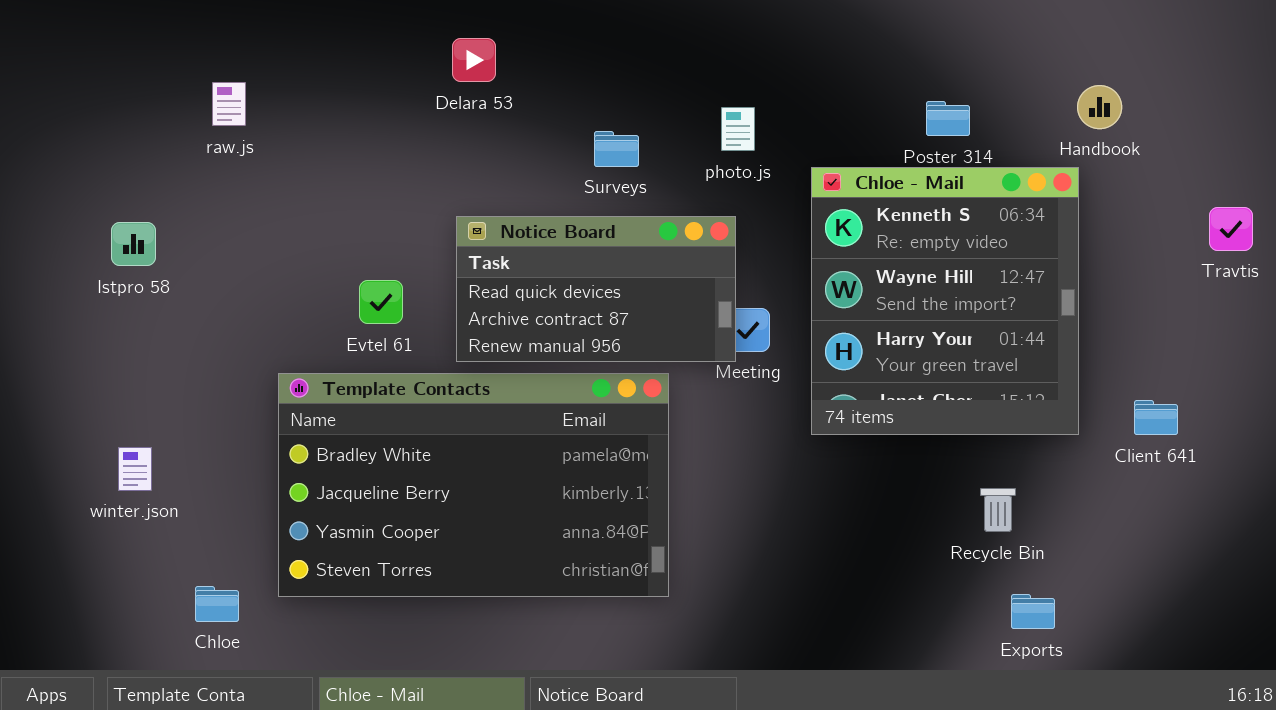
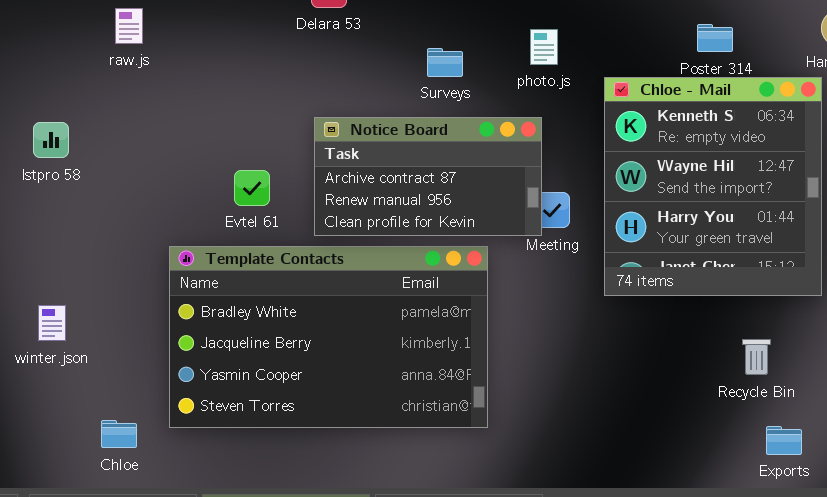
Notice Board: [456,216,736,362] -> [314,117,542,236], scrolled down 1 row

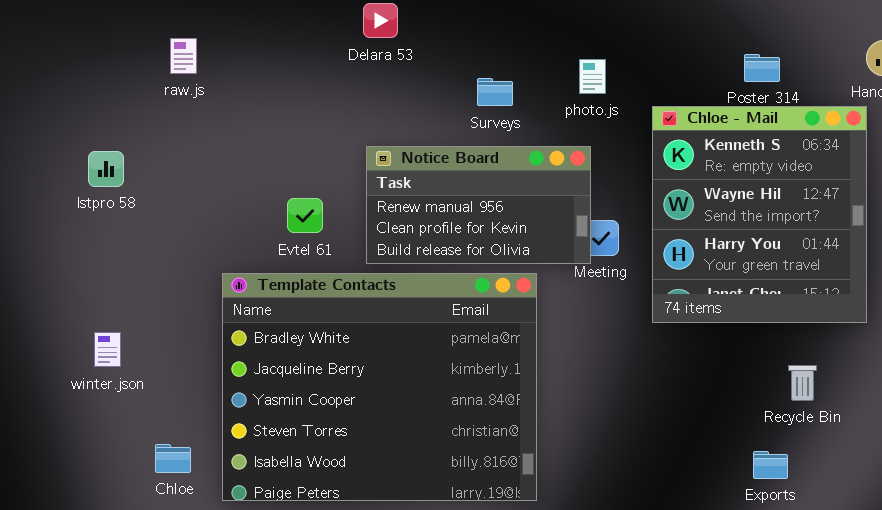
Notice Board: [314,117,542,236] -> [366,146,591,264], scrolled down 1 row
Template Contacts: [169,246,488,428] -> [222,273,537,501], resized
Exports: [766,426,802,455] -> [753,451,788,479], moved

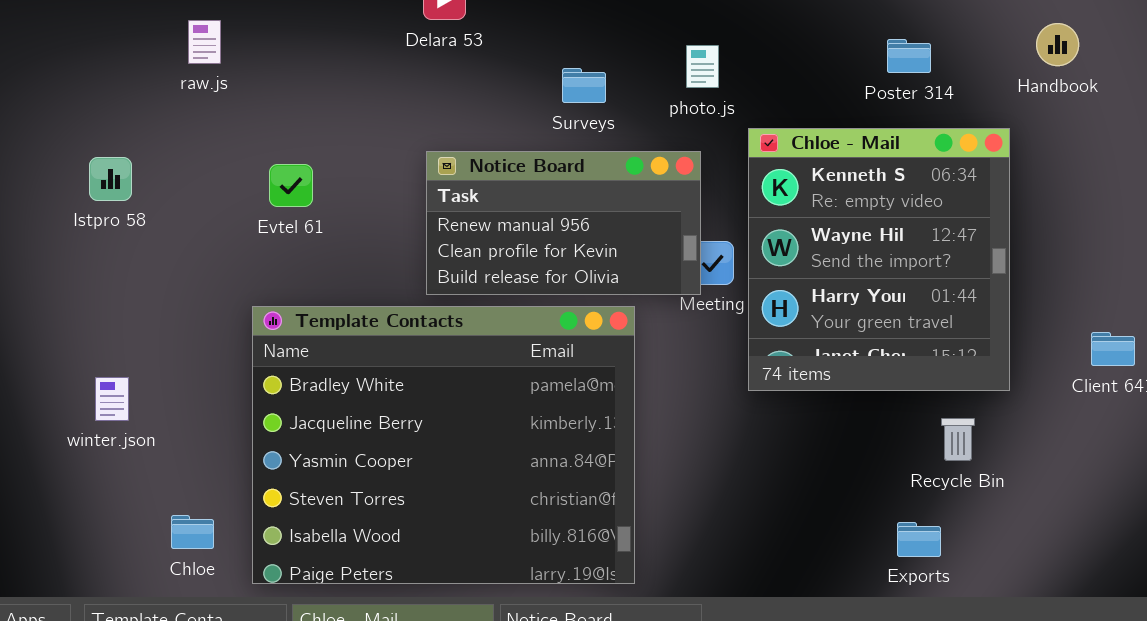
Chloe - Mail: [652,106,867,323] -> [748,128,1010,391], moved
Evtel 61: [287,198,323,233] -> [269,164,313,207], moved

